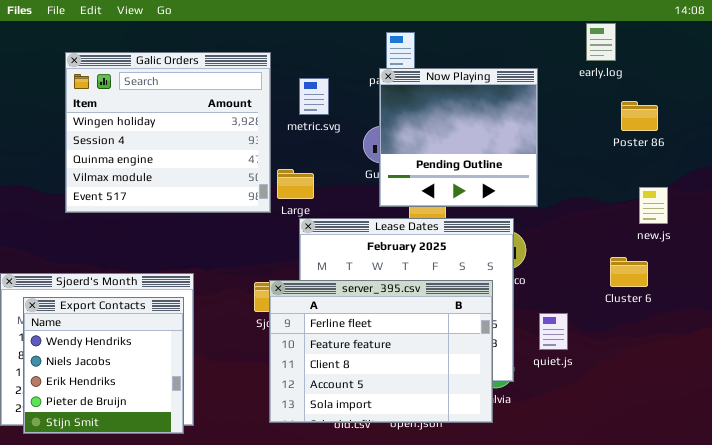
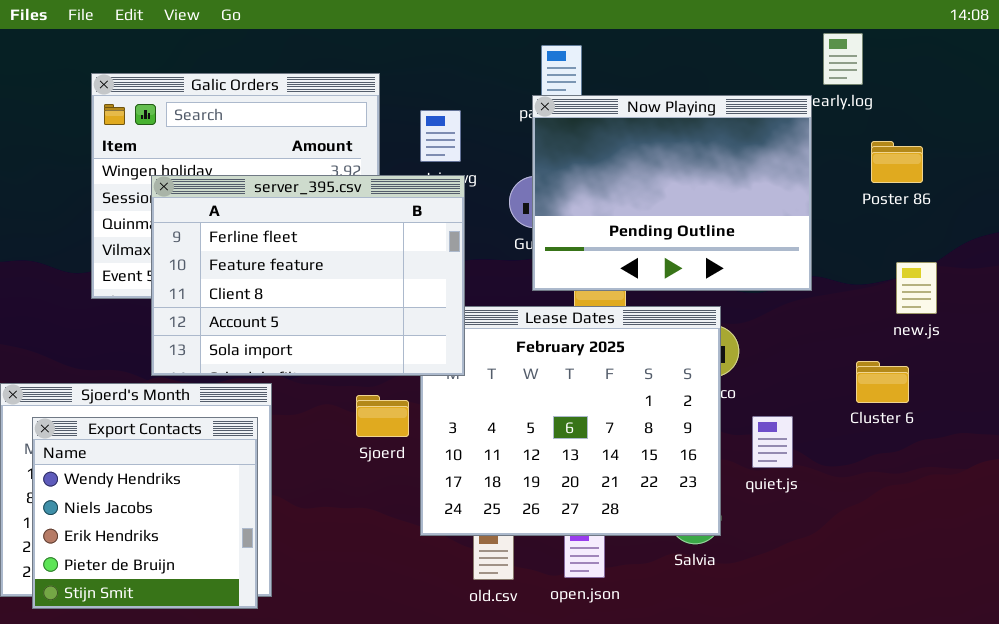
Now Playing: [379,68,538,207] -> [532,95,812,291], resized
server_395.csv: [269,280,493,423] -> [151,175,465,376], moved
quiet.js: [539,313,568,350] -> [752,416,793,468], moved

